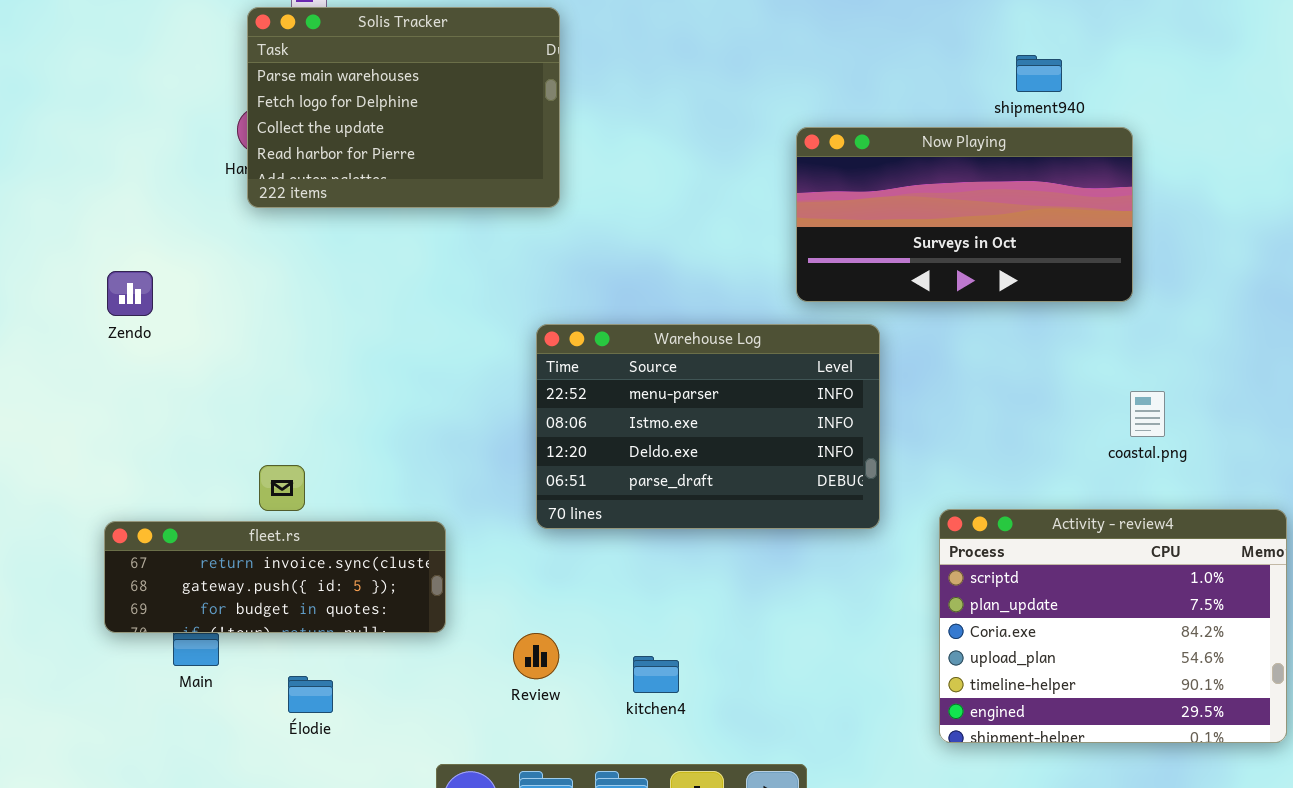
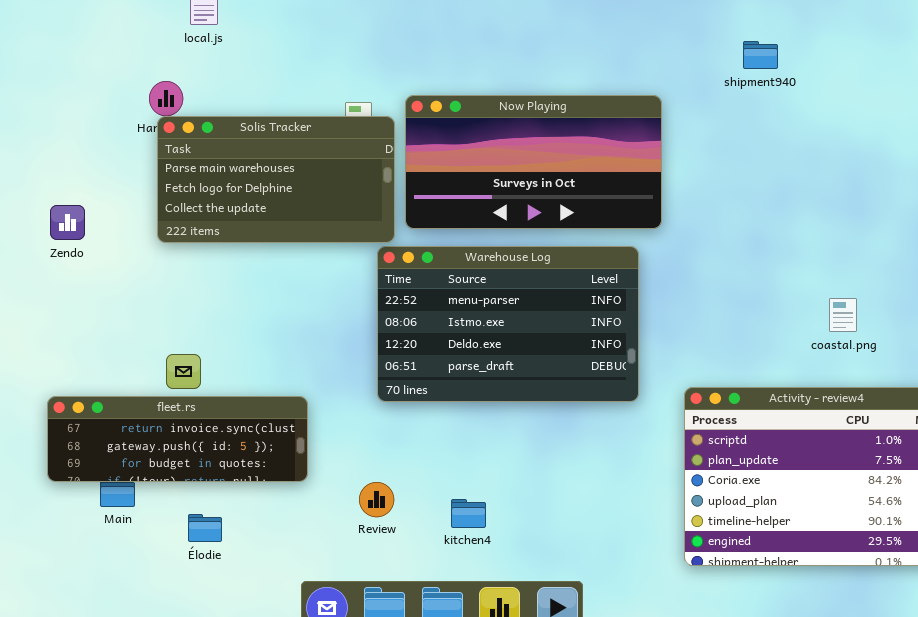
Solis Tracker: [247,7,560,208] -> [157,116,395,243], moved, resized
Now Playing: [796,127,1133,302] -> [405,95,662,229], moved

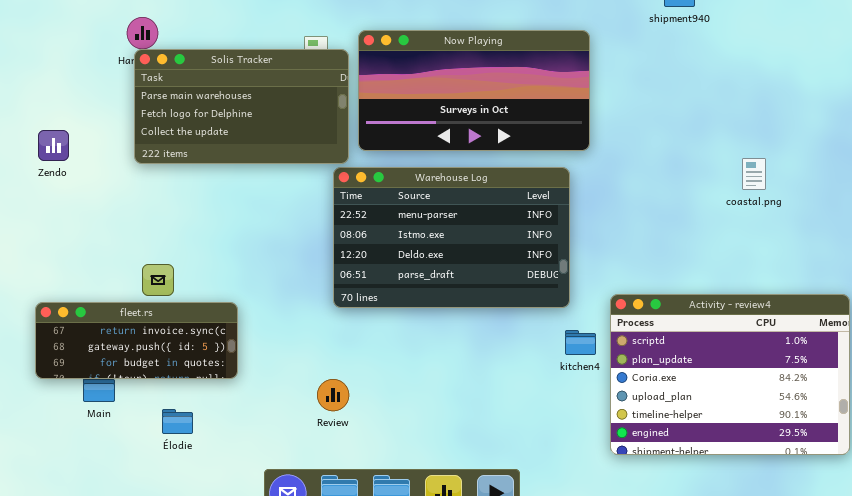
coastal.png: [829,298,857,332] -> [742,158,766,190], moved
fleet.rs: [47,396,308,482] -> [35,302,238,379], resized
kitchen4: [451,499,486,528] -> [565,330,596,355], moved

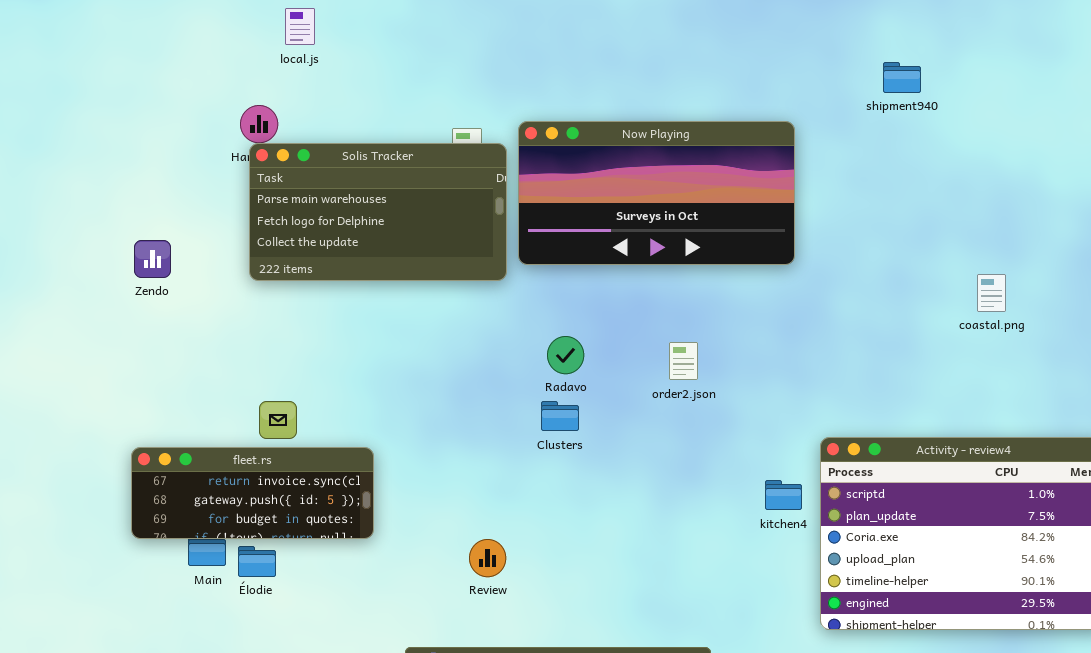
Warehouse Log: [333,167,570,308] -> none, closed
Élodie: [162,409,193,434] -> [238,546,276,577], moved

